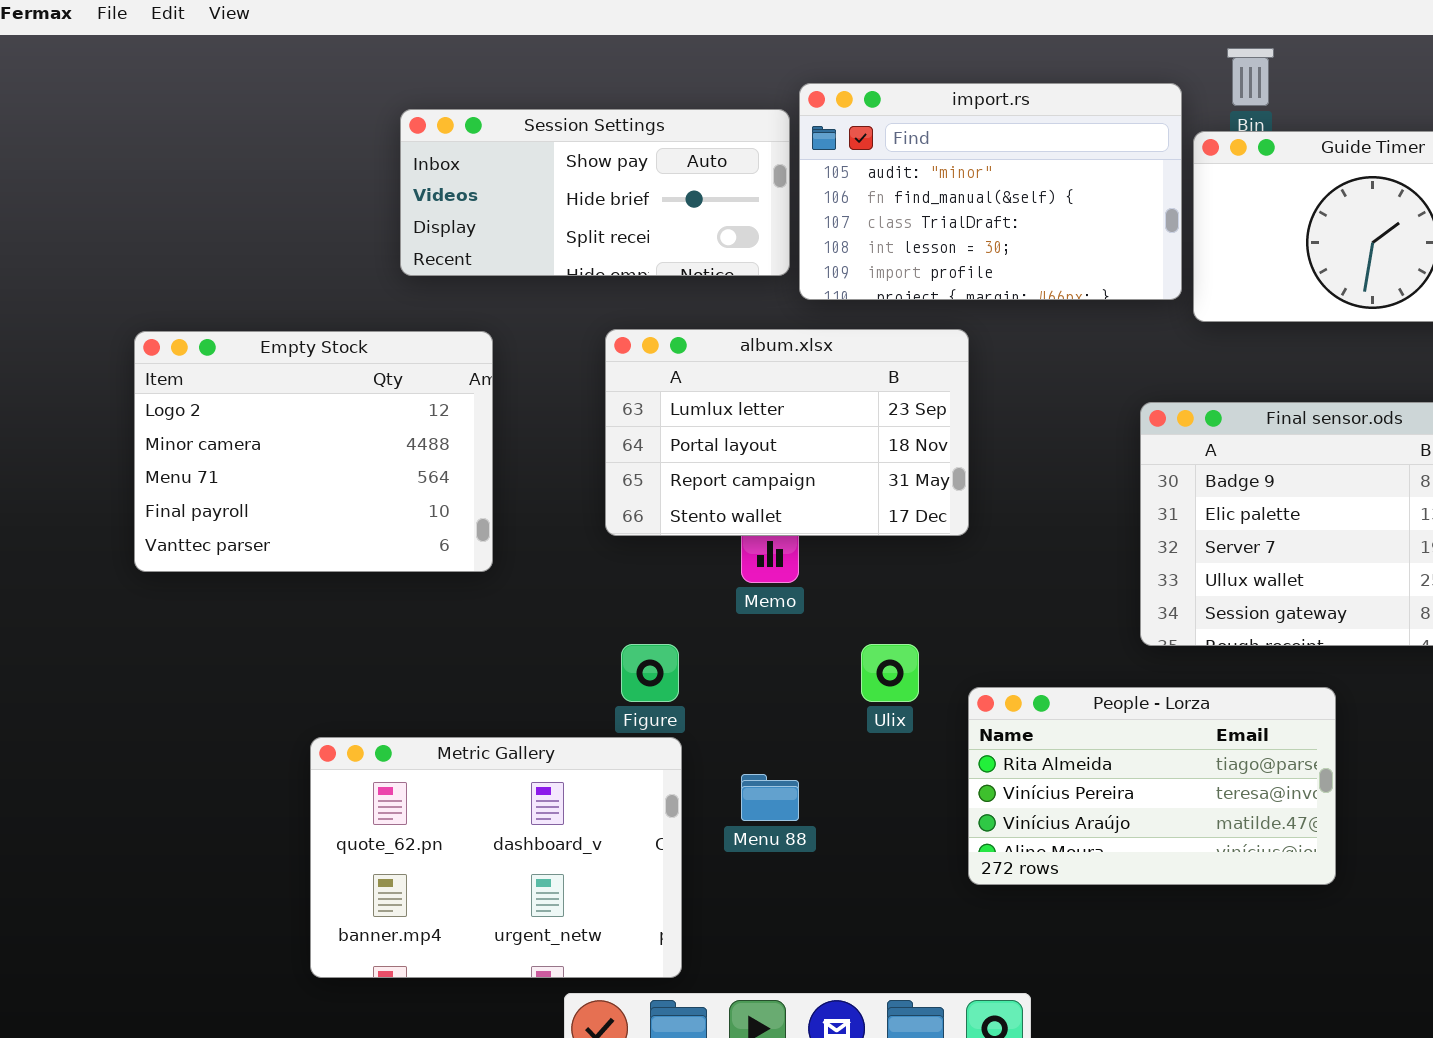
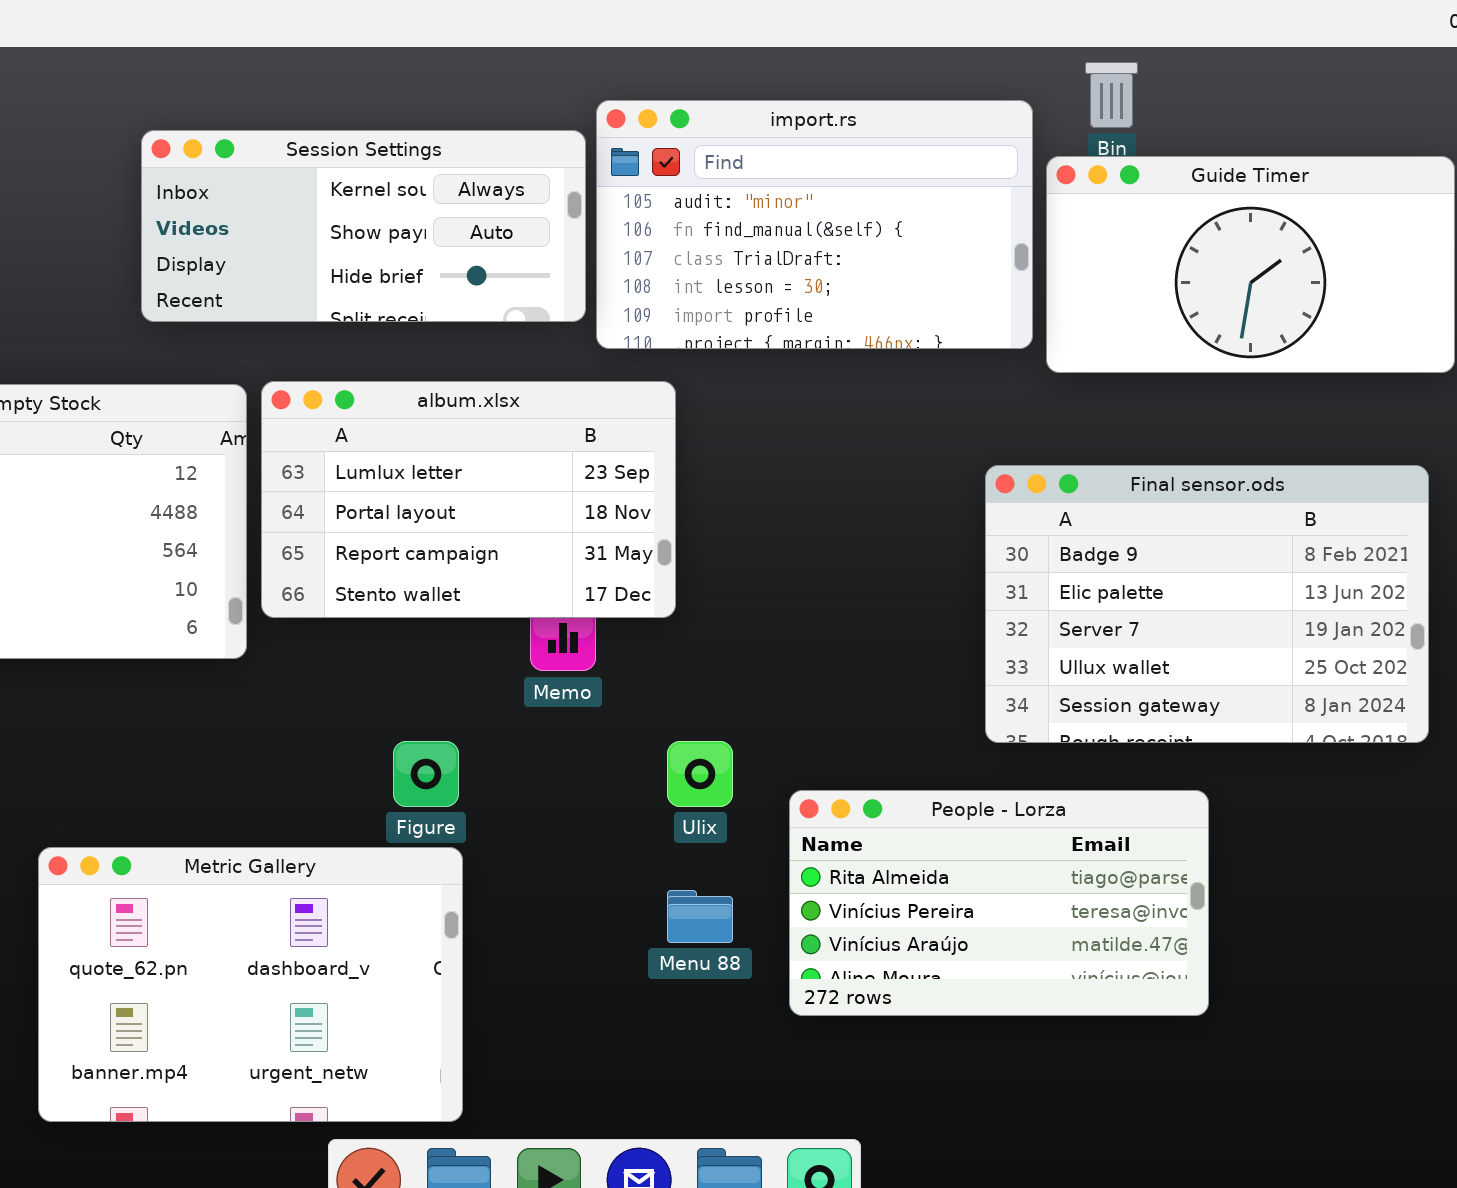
Session Settings: [400,109,790,276] -> [141,130,586,322], scrolled up 1 row
album.xlsx: [605,329,969,536] -> [261,381,676,618], moved
Menu 88: [741,774,799,821] -> [667,890,733,943], moved

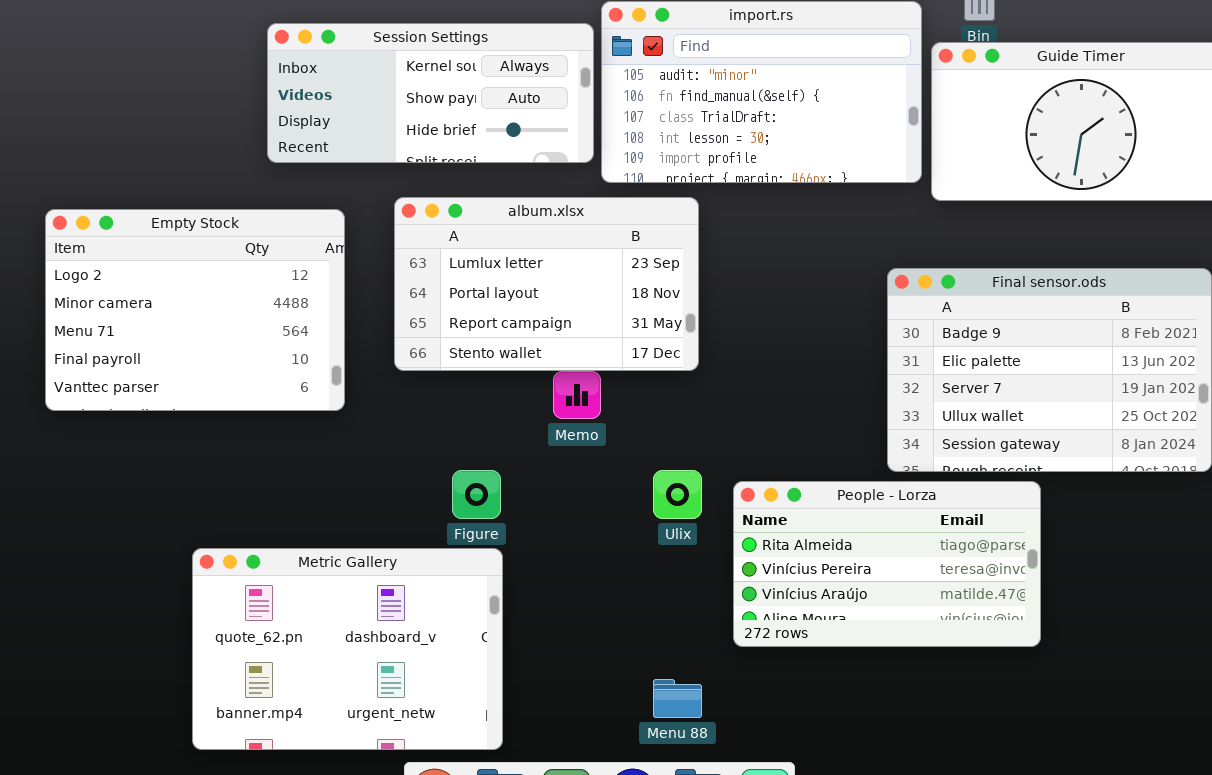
album.xlsx: [261,381,676,618] -> [394,197,699,371], moved
People - Lorza: [789,790,1209,1016] -> [733,481,1041,647], moved
Menu 88: [667,890,733,943] -> [653,679,702,718], moved

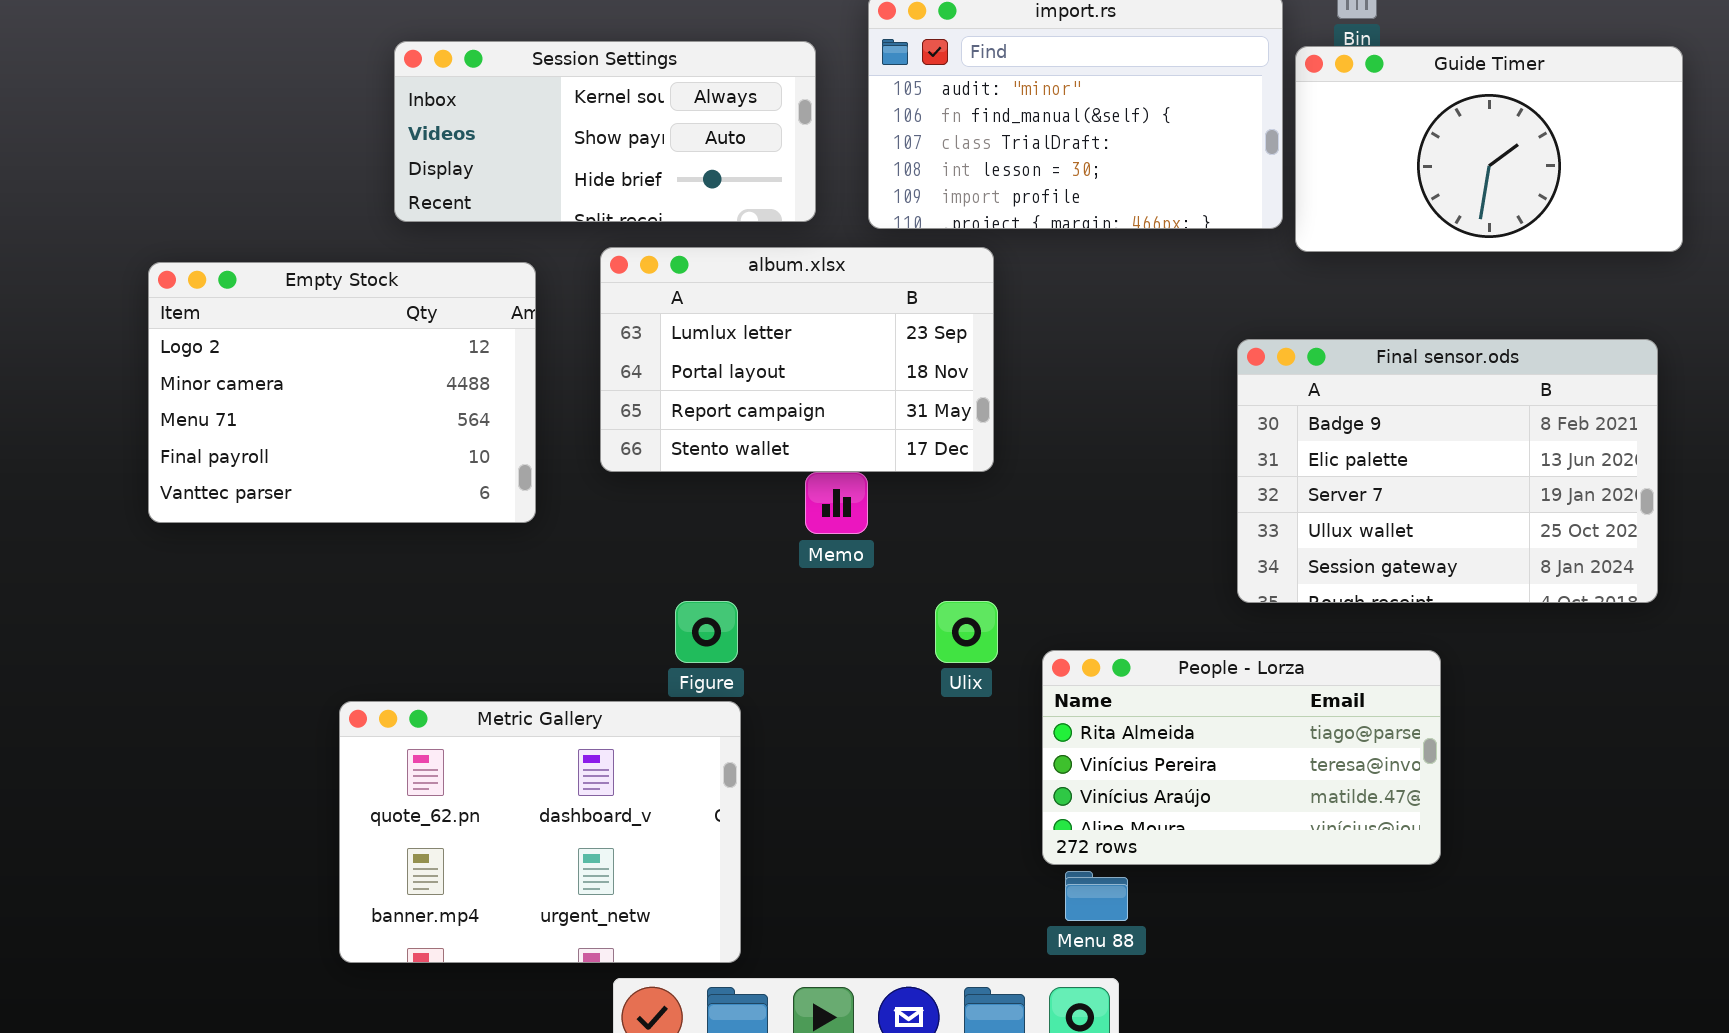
Session Settings: [267,23,594,163] -> [394,41,816,222], moved
People - Lorza: [733,481,1041,647] -> [1042,650,1441,865], moved
Menu 88: [653,679,702,718] -> [1065,871,1128,921], moved

